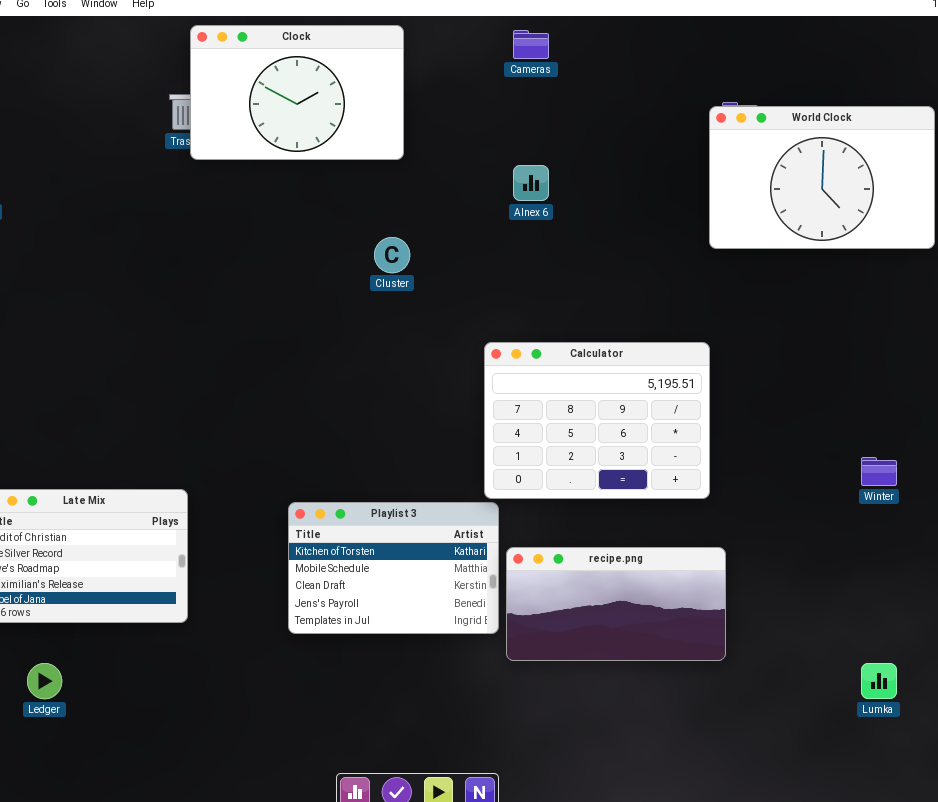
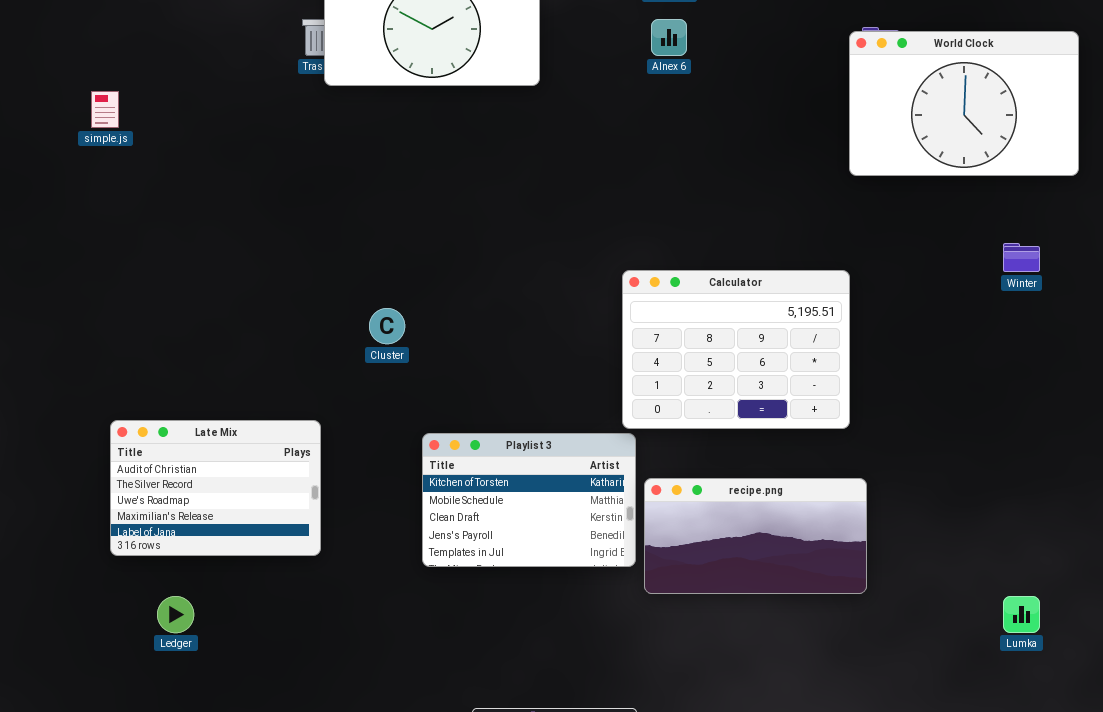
Alnex 6: [513,165,549,201] -> [651,19,687,56], moved
Cluster: [374,237,410,273] -> [369,308,405,344], moved
Winter: [861,457,897,486] -> [1003,243,1040,272], moved

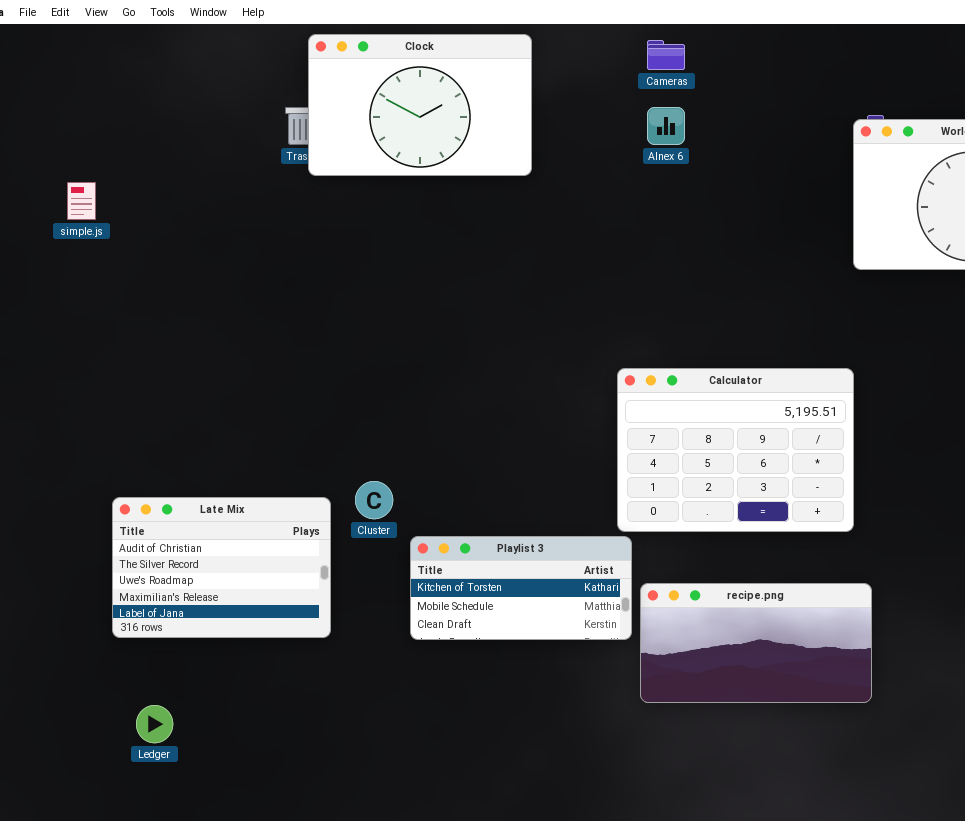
Cluster: [369,308,405,344] -> [355,481,393,519], moved
Late Mix: [110,420,321,556] -> [112,497,331,638], moved
Playlist 3: [422,433,636,567] -> [410,536,632,640], resized

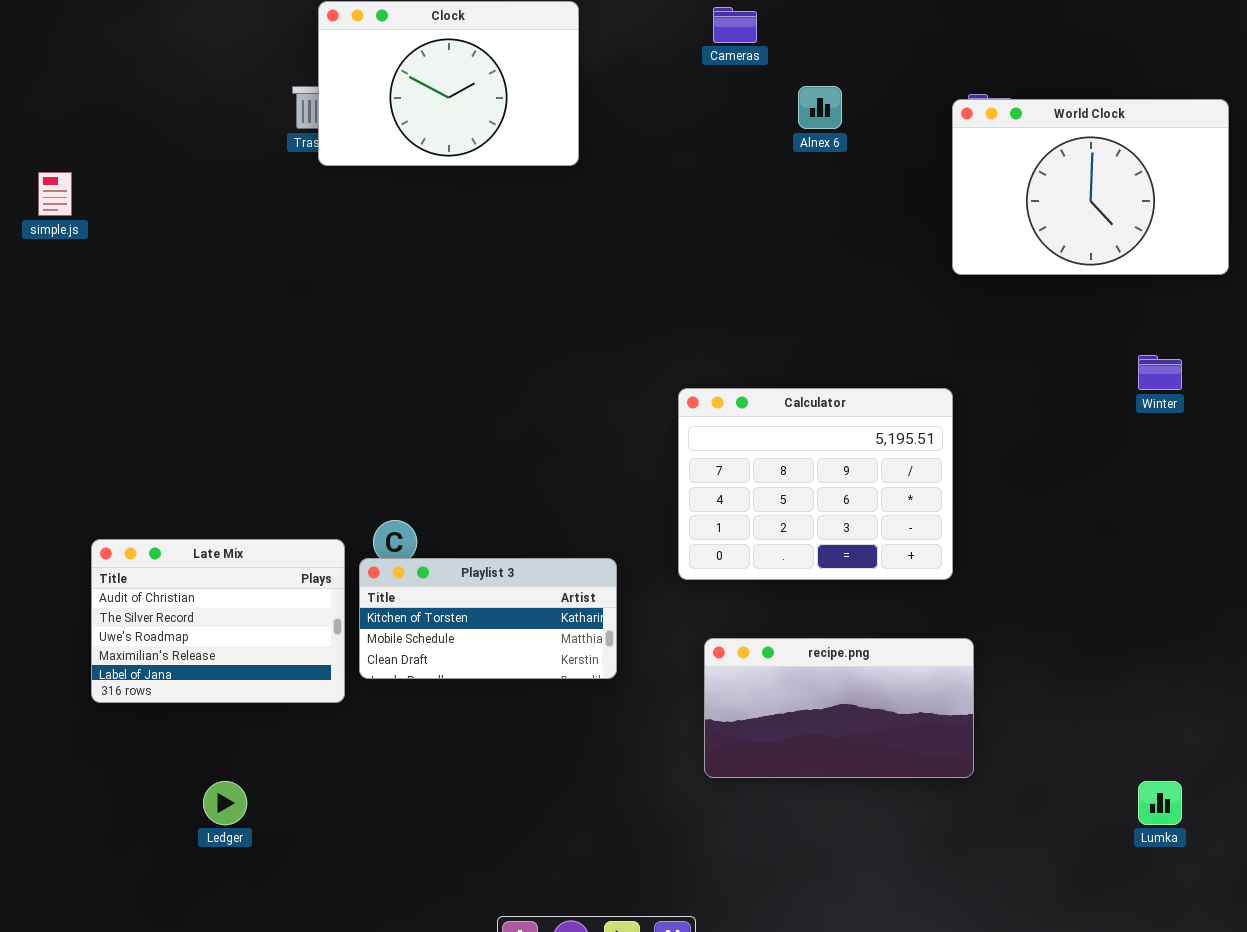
Alnex 6: [647,107,685,145] -> [798,86,842,129], moved
Playlist 3: [410,536,632,640] -> [359,558,617,679], moved
Ledger: [136,705,173,743] -> [203,781,247,825], moved

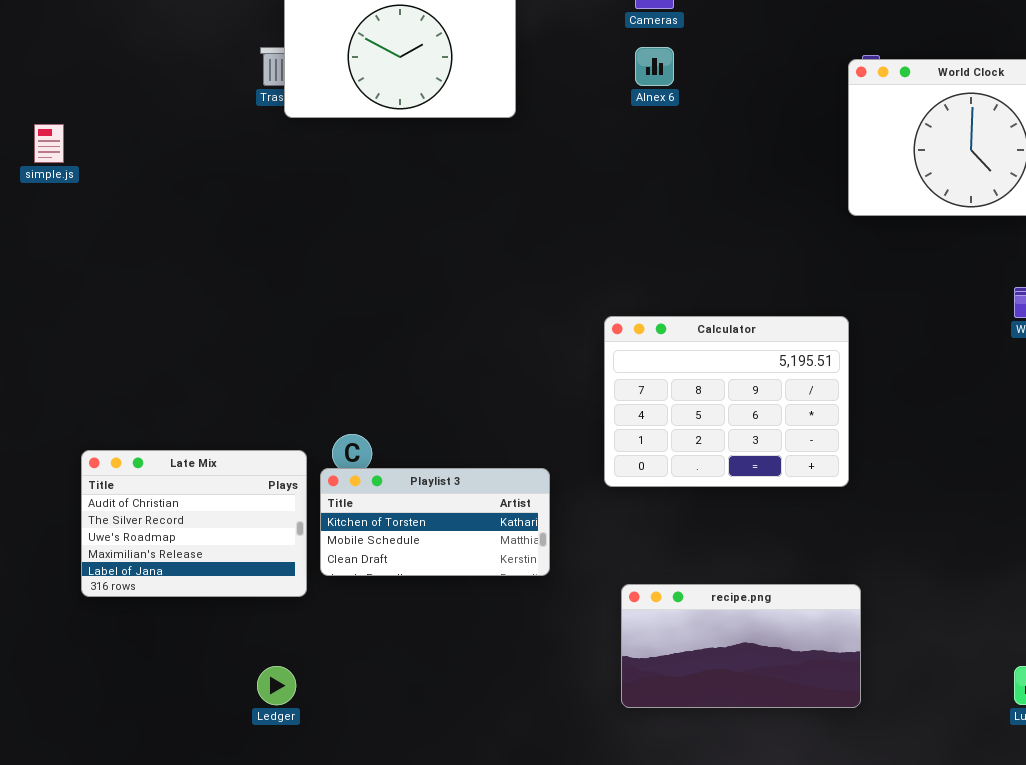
Alnex 6: [798,86,842,129] -> [635,47,674,86], moved
recipe.png: [704,638,974,778] -> [621,584,861,708], moved
Ledger: [203,781,247,825] -> [257,666,296,705], moved

